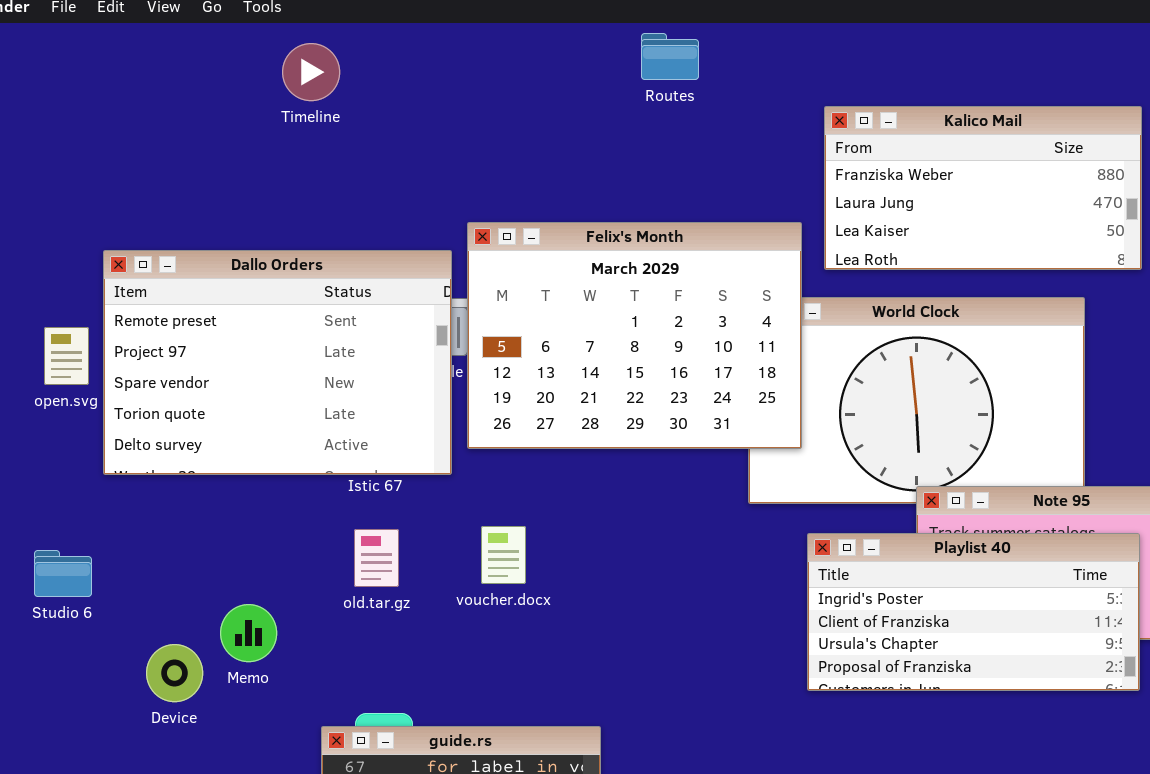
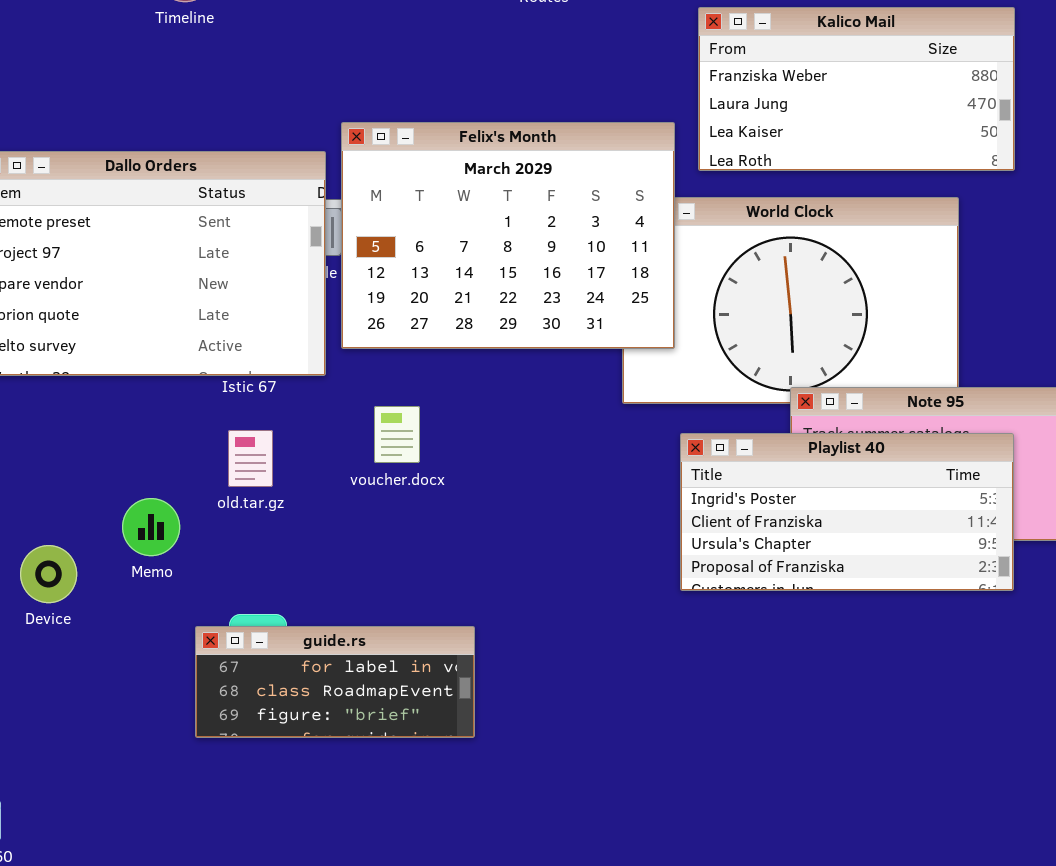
voucher.docx: [481,526,526,584] -> [374,406,420,463], moved
Memo: [220,604,277,662] -> [122,498,180,556], moved

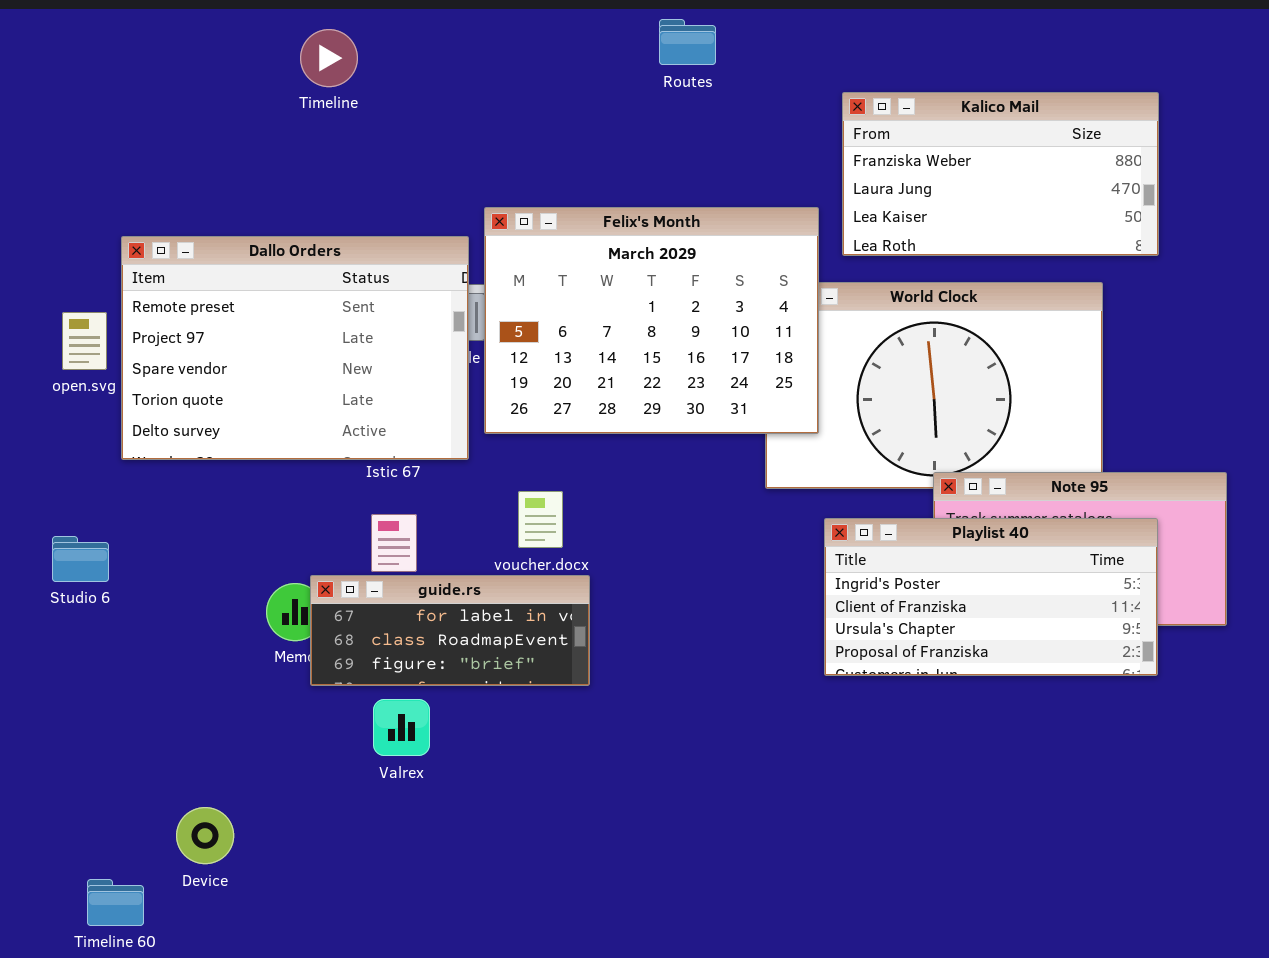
Device: [20,545,77,603] -> [176,807,234,864], moved
guide.rs: [195,626,475,738] -> [310,575,590,686], moved

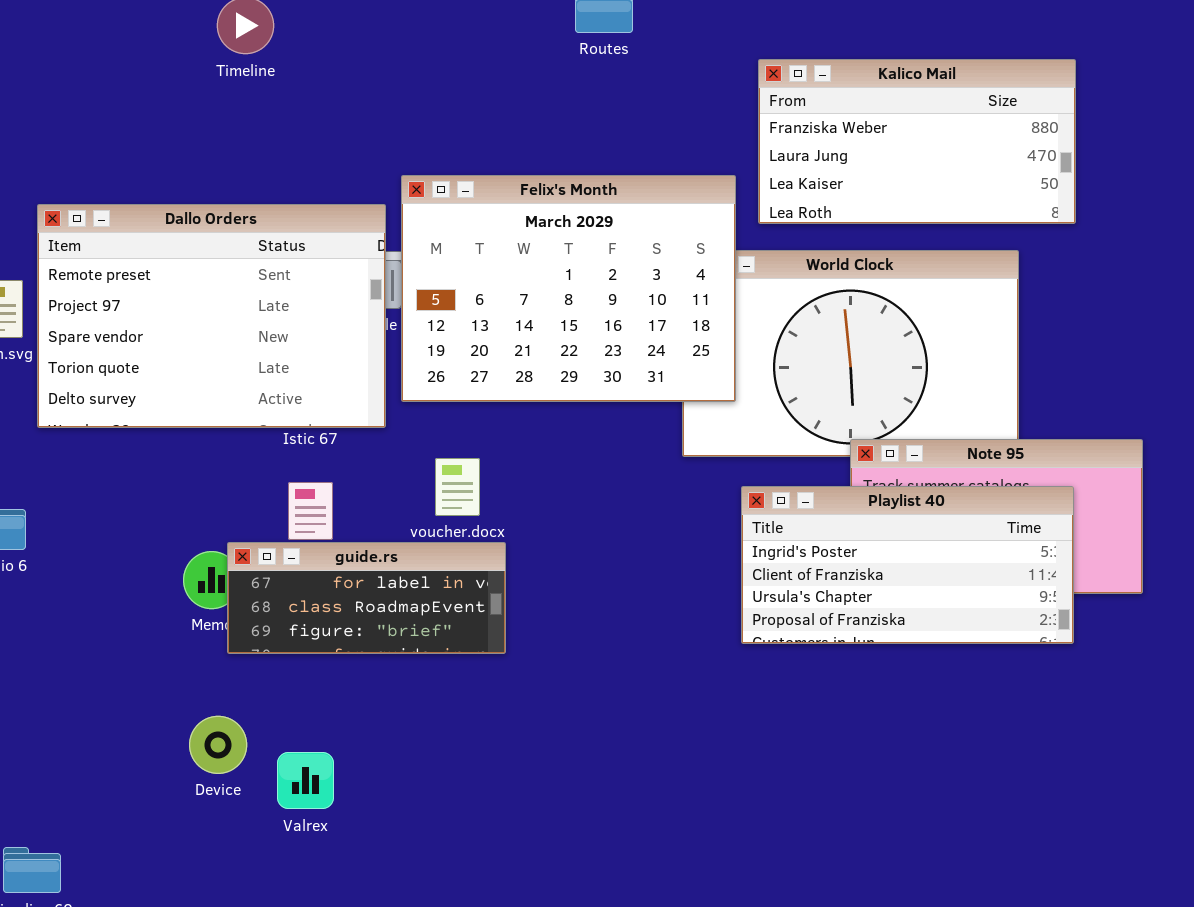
Valrex: [373,699,430,756] -> [277,752,334,809], moved
Device: [176,807,234,864] -> [189,716,247,774], moved

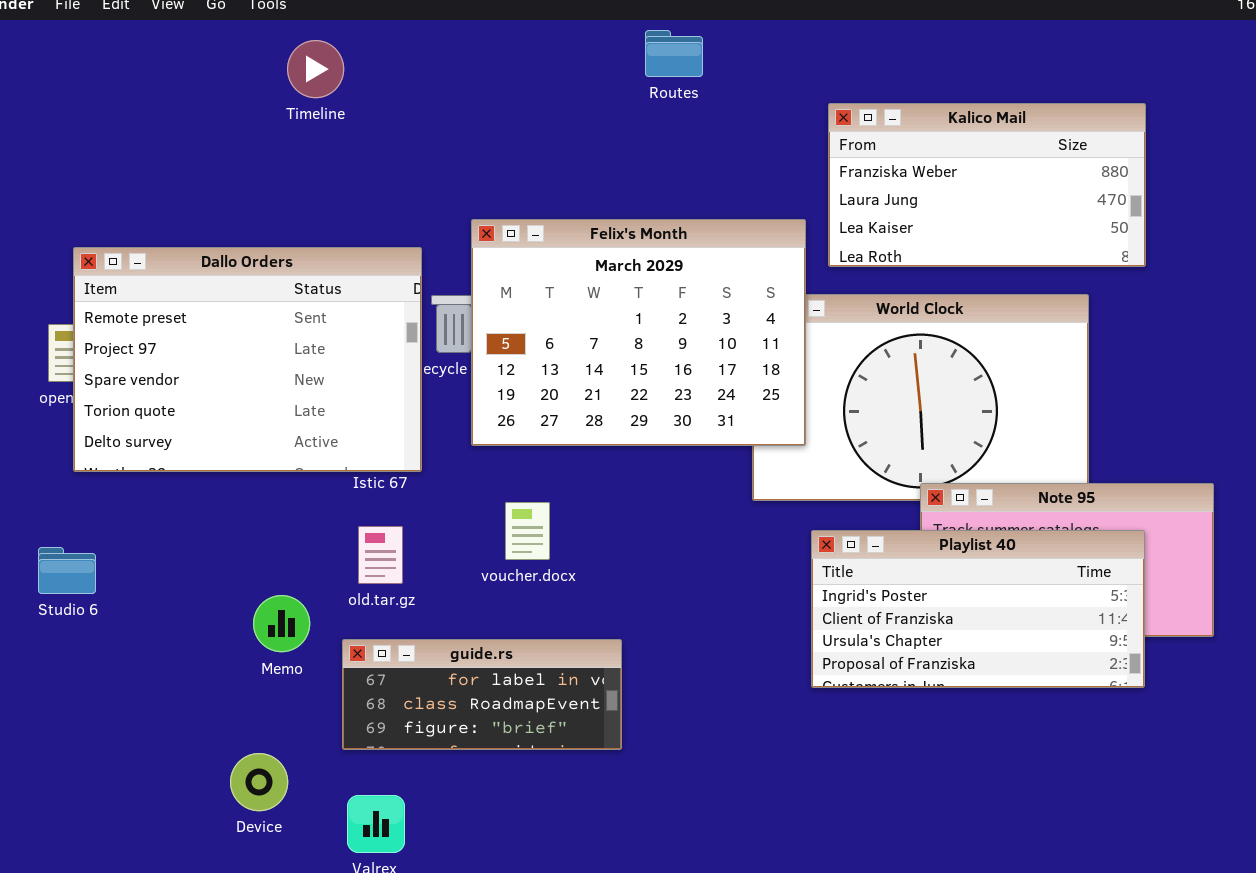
Dallo Orders: [37,204,386,428] -> [73,247,422,472], moved
guide.rs: [227,542,506,654] -> [342,639,622,750], moved
Device: [189,716,247,774] -> [230,753,288,811], moved

